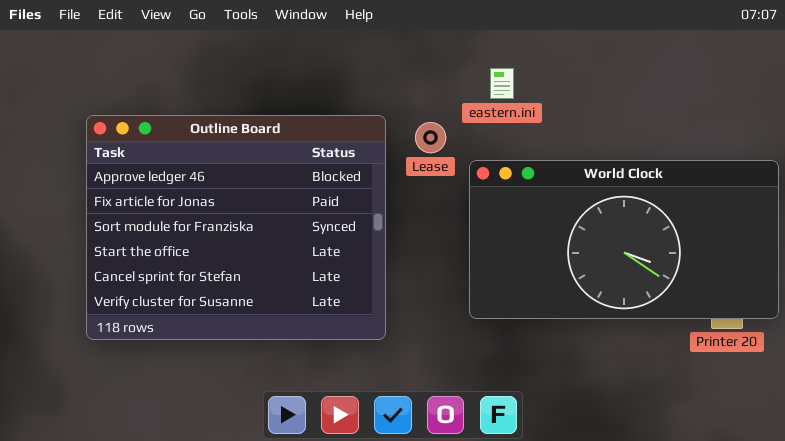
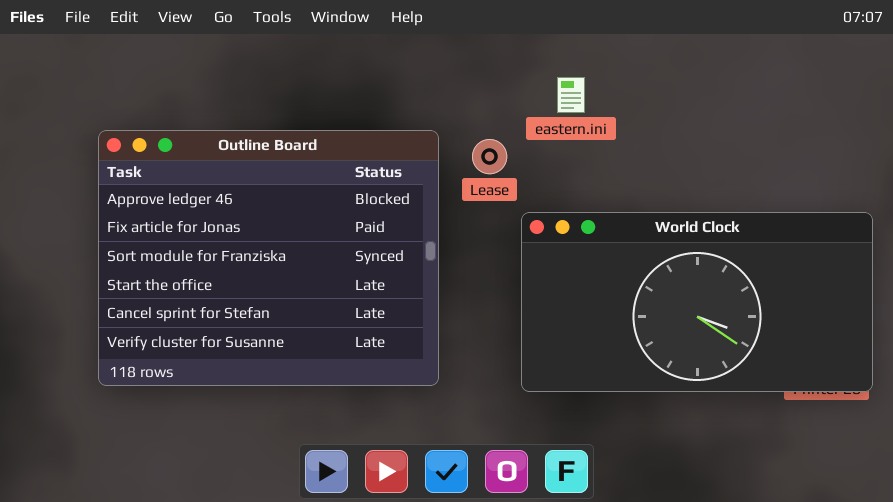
World Clock: [469,160,779,319] -> [521,212,873,392], moved

